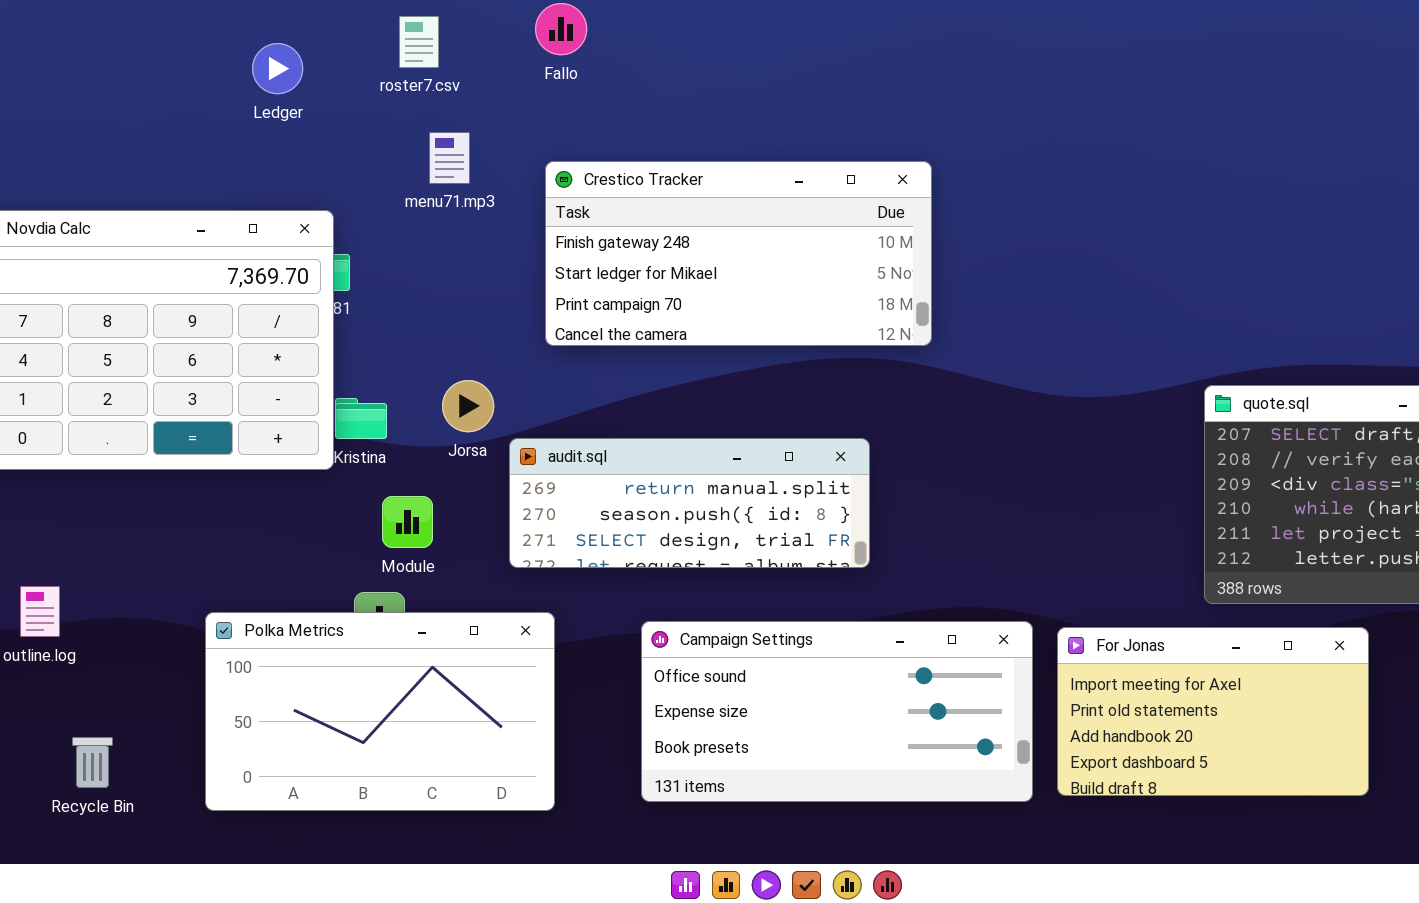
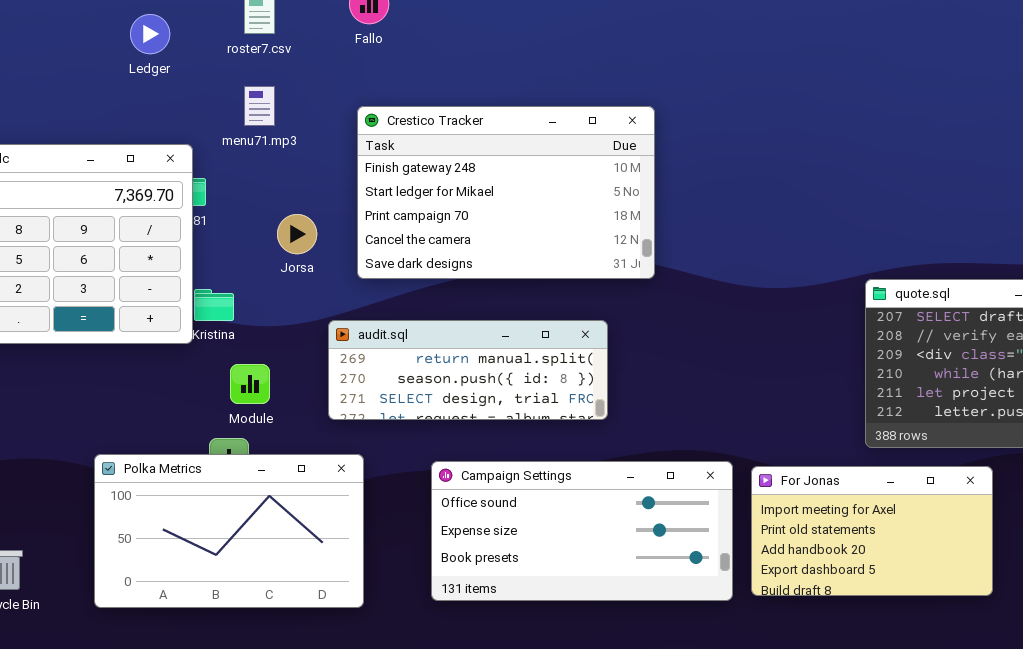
menu71.mp3: [429,132,470,184] -> [244,86,275,126], moved
Crestico Tracker: [545,161,932,346] -> [357,106,655,279], resized
Jorsa: [442,380,494,432] -> [277,214,317,254], moved

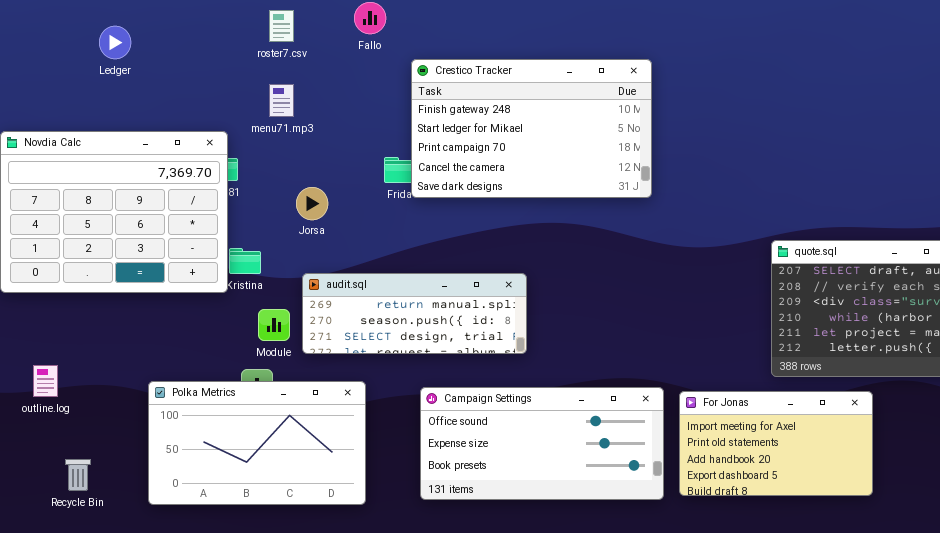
Ledger: [130,14,170,54] -> [99,26,131,59], moved
Crestico Tracker: [357,106,655,279] -> [411,59,652,198], moved
audit.sql: [328,320,608,420] -> [302,273,527,354], moved

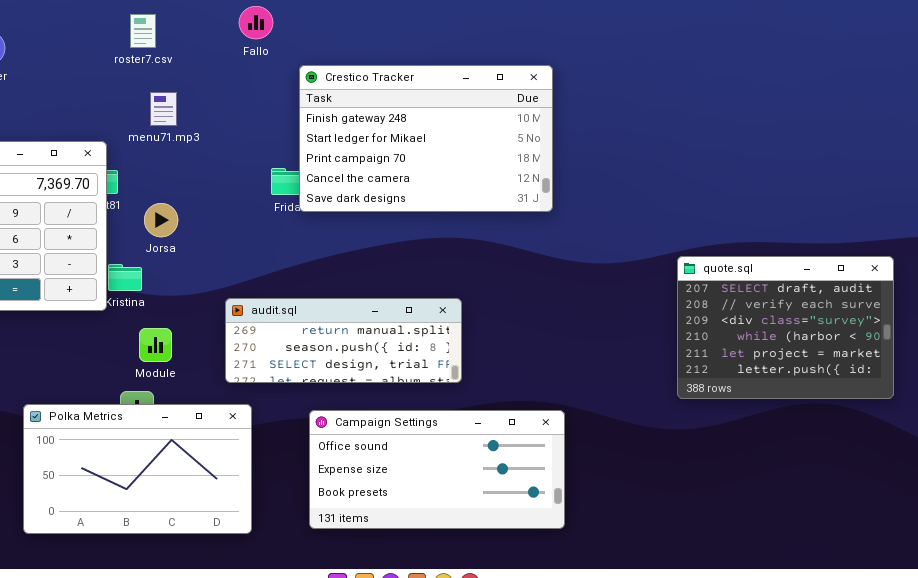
roster7.csv: [269,10,294,42] -> [130,14,156,48], moved
Jorsa: [296,187,328,220] -> [144,203,178,237], moved
audit.sql: [302,273,527,354] -> [225,298,462,383], moved
For Jonas: [679,391,873,496] -> none, closed

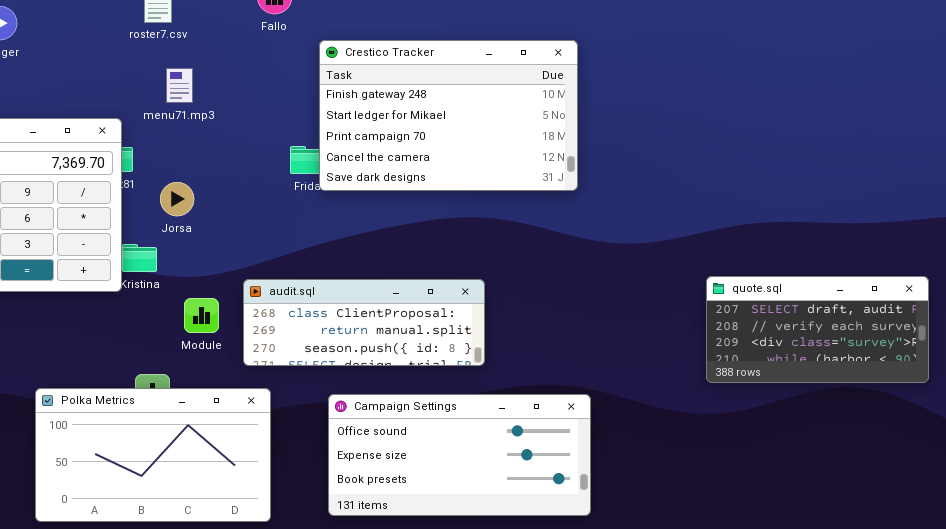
quote.sql: [677,256,894,399] -> [706,276,929,383], resized
audit.sql: [225,298,462,383] -> [243,279,485,366], scrolled up 1 row
Module: [139,328,172,362] -> [184,298,219,333], moved

